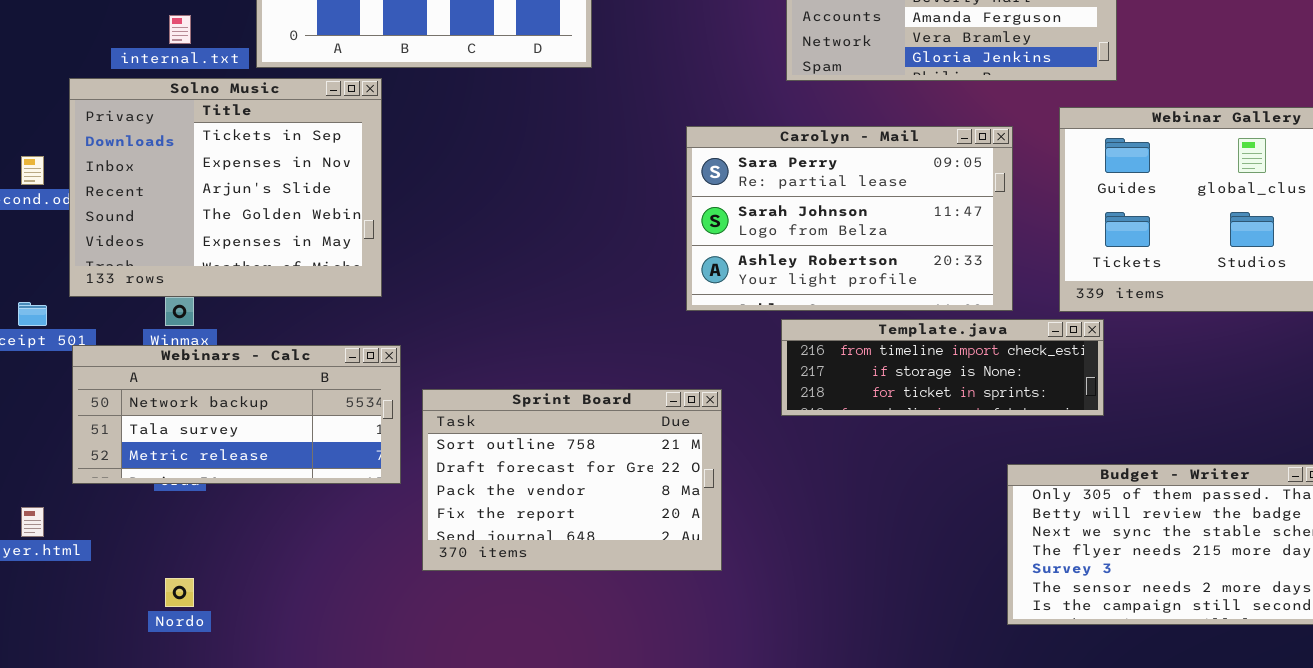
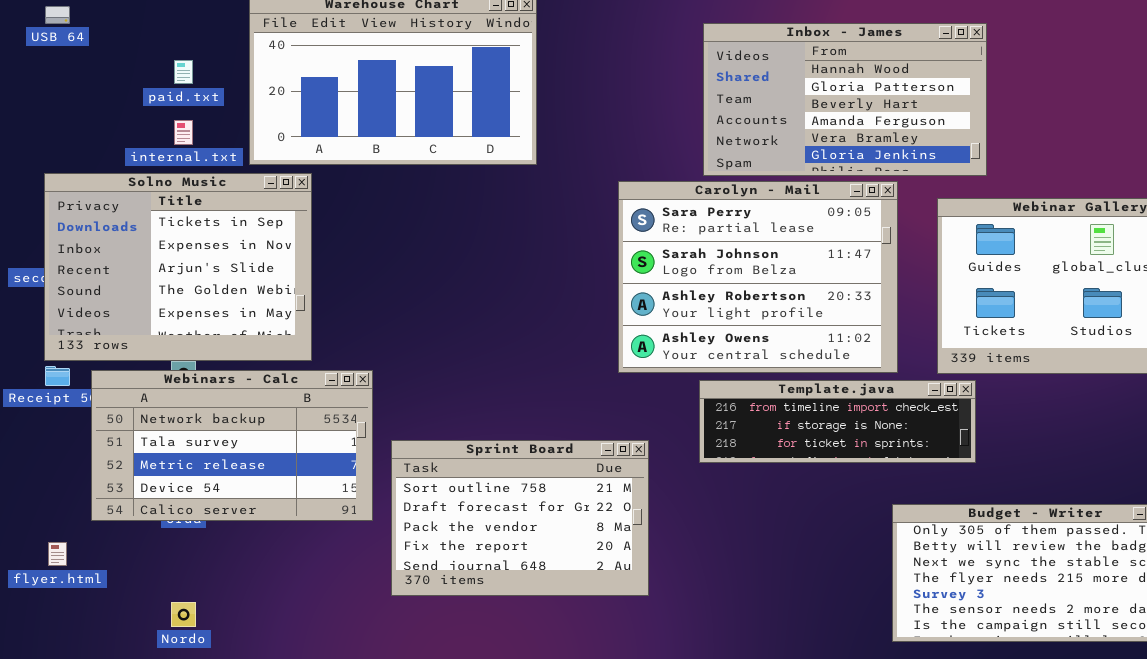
Solno Music: [69,78,382,297] -> [44,173,312,361], moved
Carolyn - Mail: [686,126,1013,311] -> [618,181,898,373], resized
Webinars - Calc: [72,345,401,484] -> [91,370,373,521], resized

